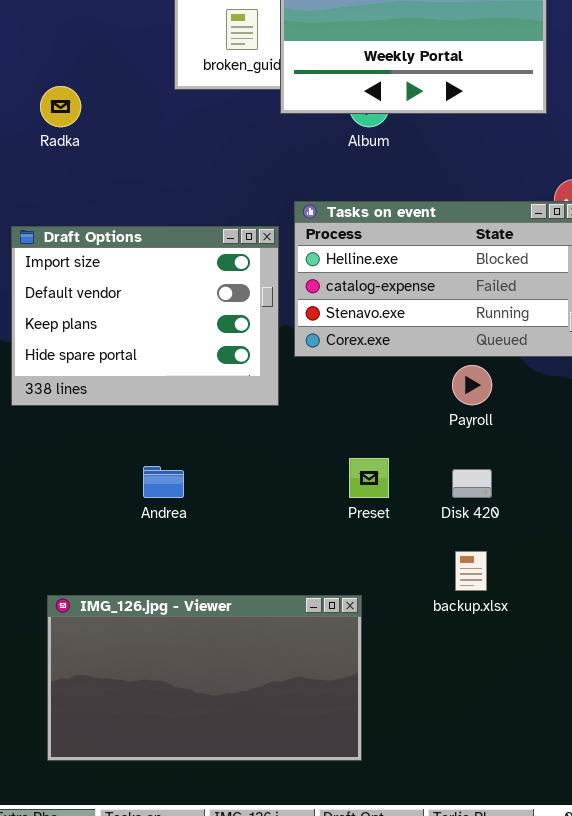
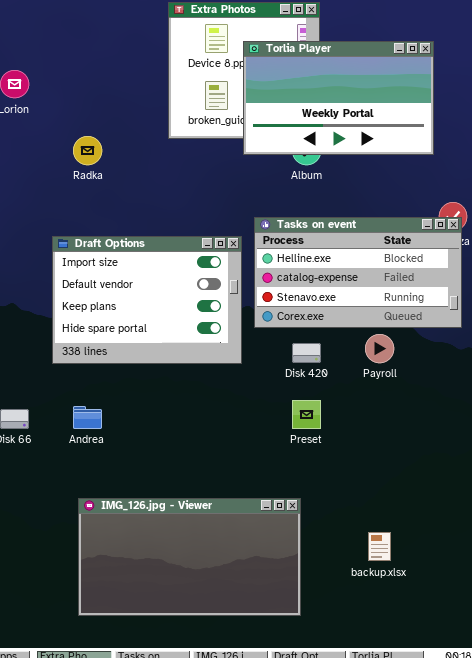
Andrea: [143,466,184,498] -> [73,406,102,429], moved
Disk 420: [452,469,492,498] -> [292,343,321,363], moved
backup.xlsx: [455,551,487,591] -> [368,532,391,561], moved

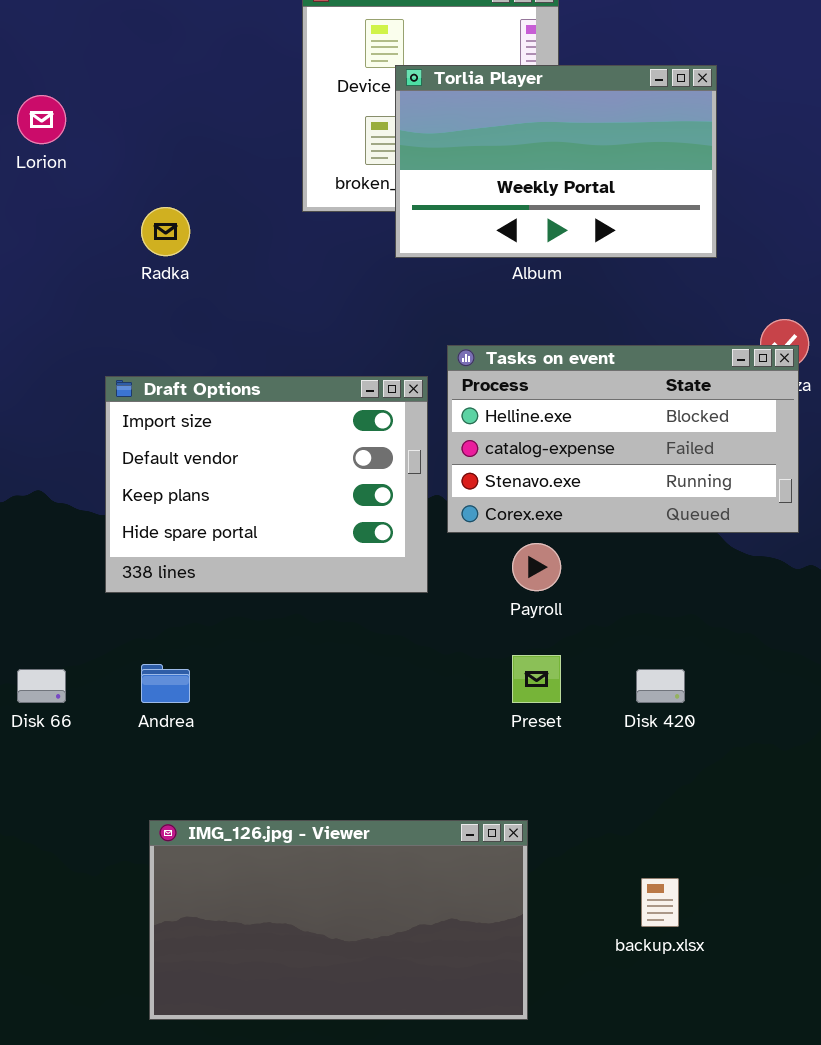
Torlia Player: [243,41,434,155] -> [395,65,717,258], moved
Payroll: [365,334,394,363] -> [512,543,561,591], moved
Disk 420: [292,343,321,363] -> [636,669,685,703], moved

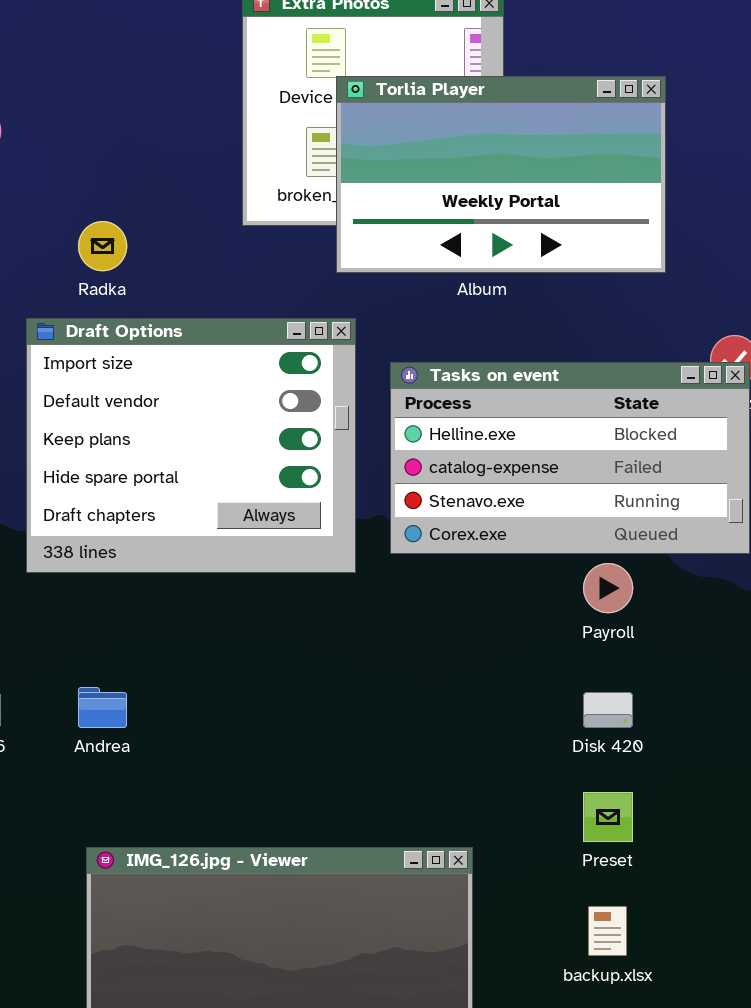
Draft Options: [105,376,428,593] -> [26,318,356,573], moved, resized
Payroll: [512,543,561,591] -> [583,563,633,613], moved
Preset: [512,655,561,703] -> [583,792,633,842], moved

